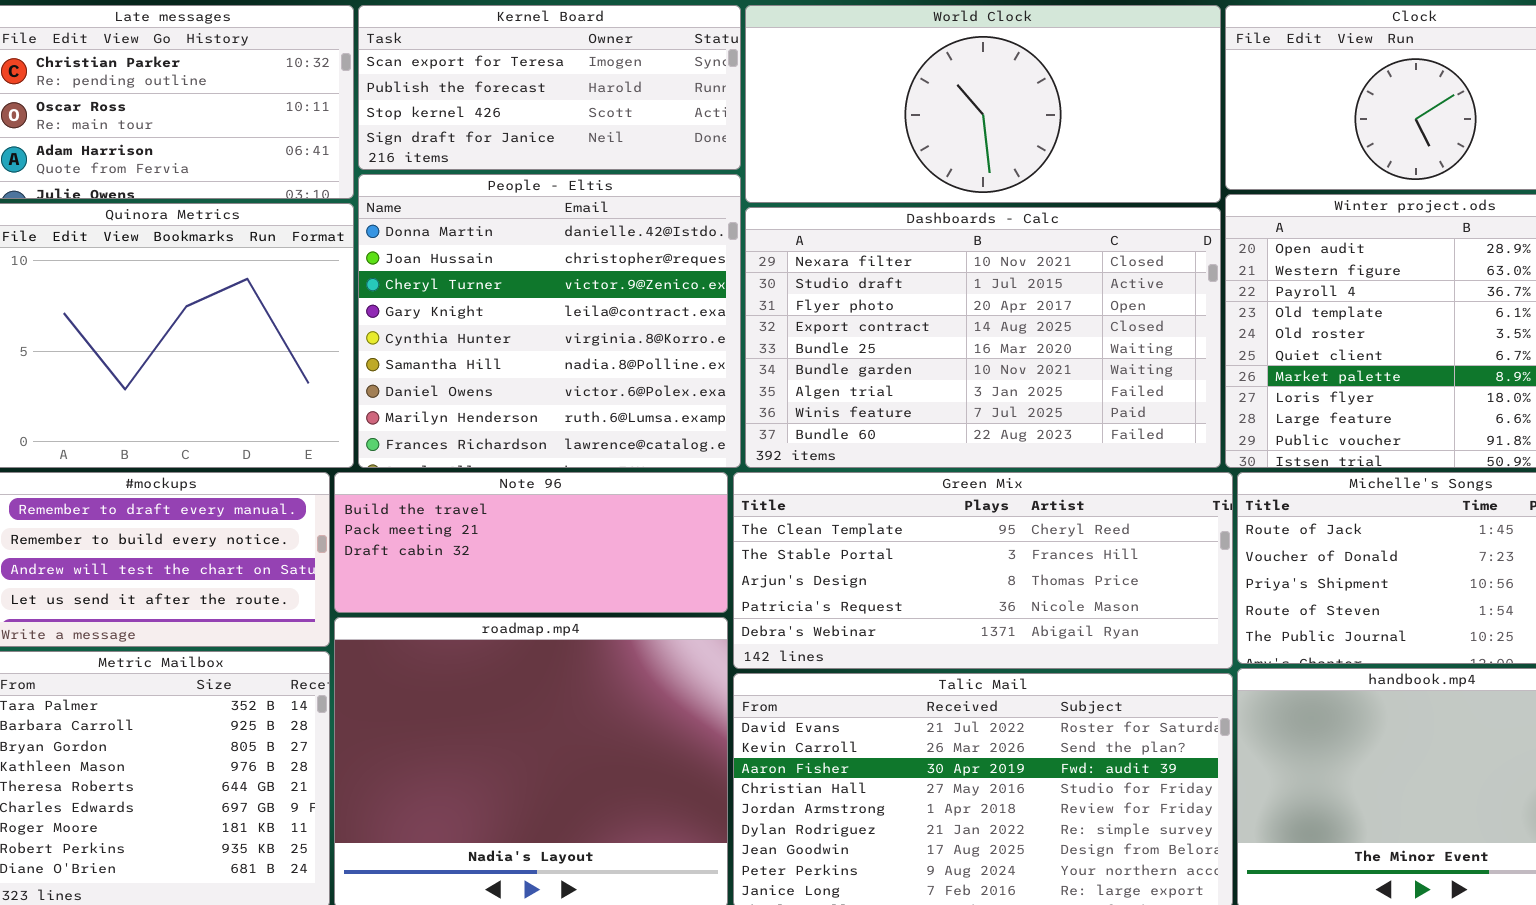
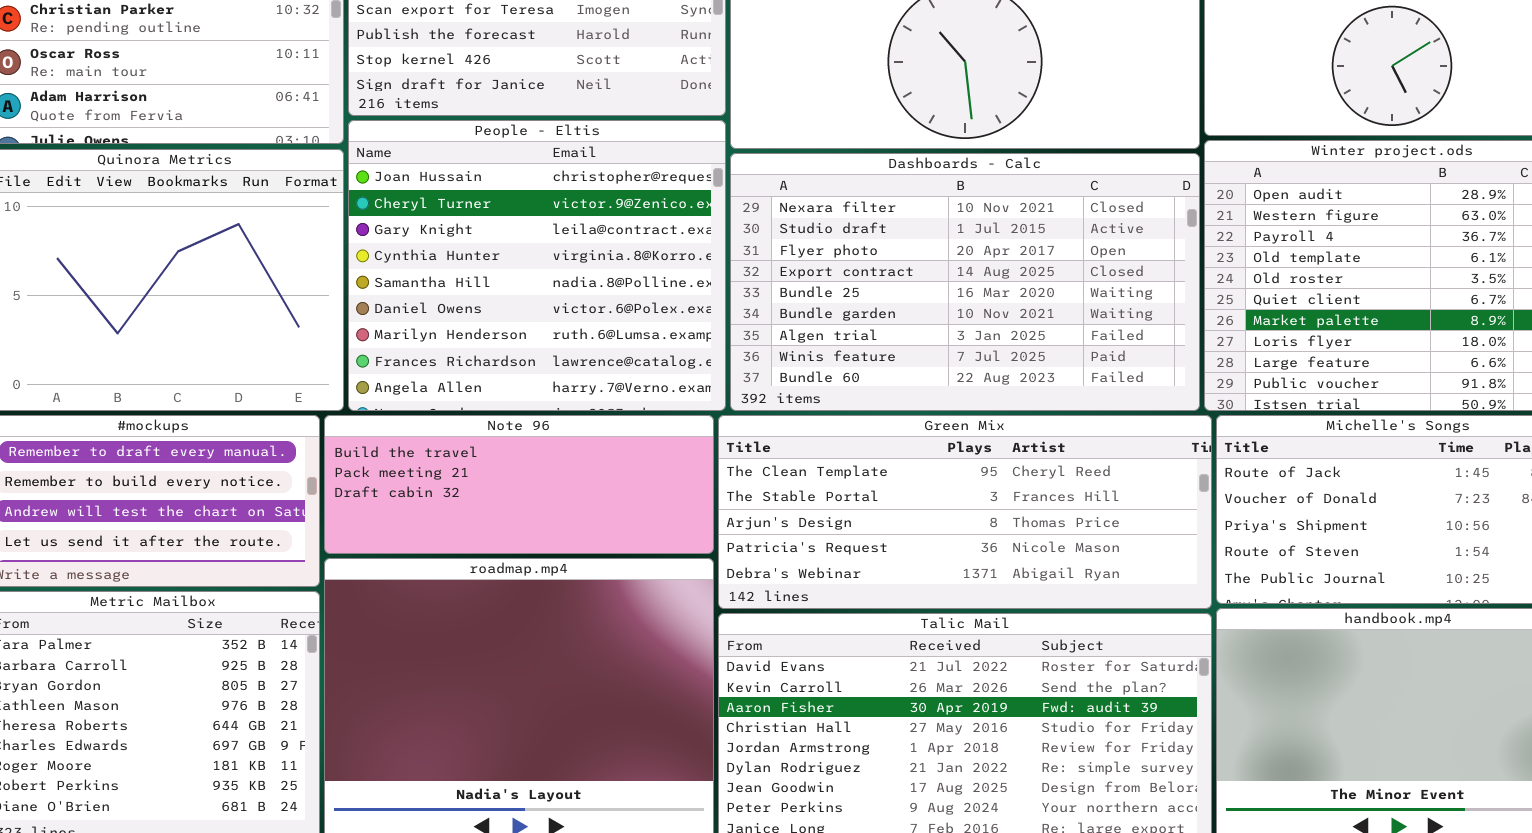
People - Eltis: [358,174,741,468] -> [348,120,726,411], scrolled down 1 row

